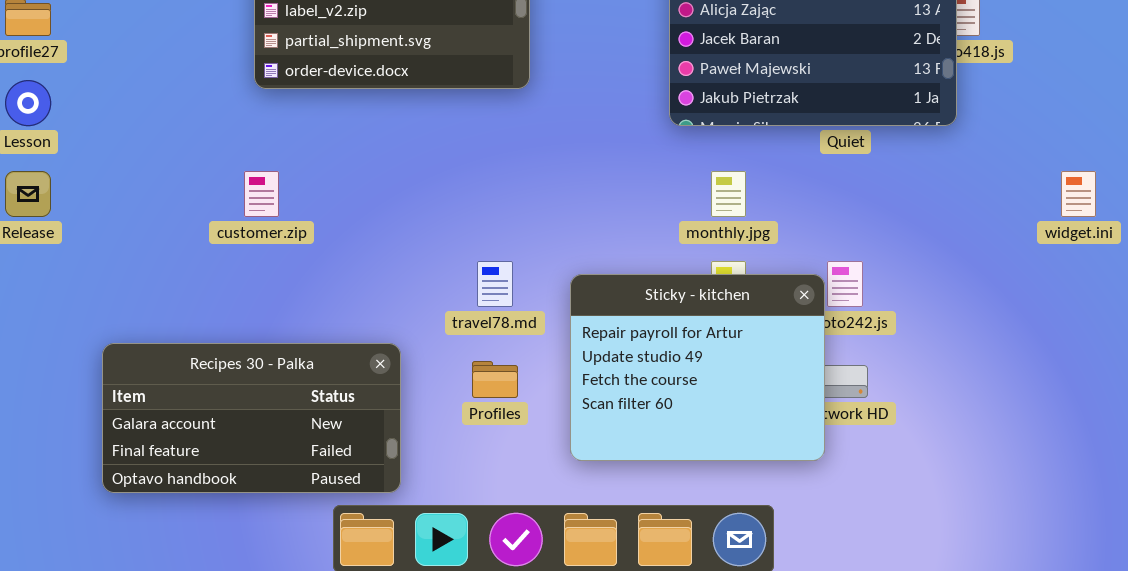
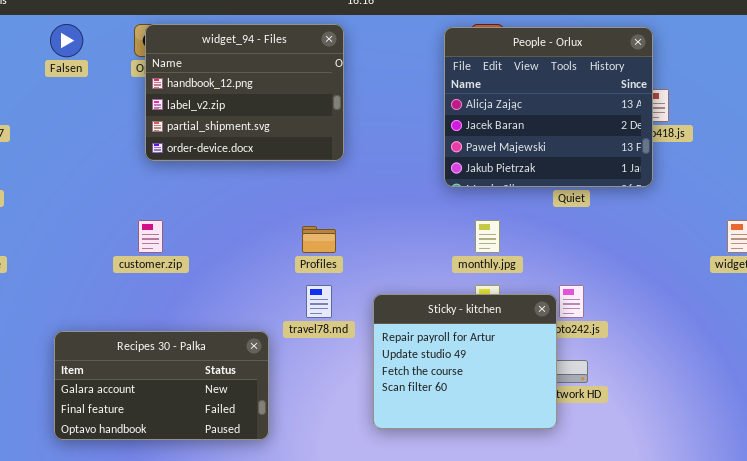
Recipes 30 - Palka: [102,343,401,493] -> [54,331,269,440], moved
Profiles: [472,361,518,398] -> [302,226,336,253], moved

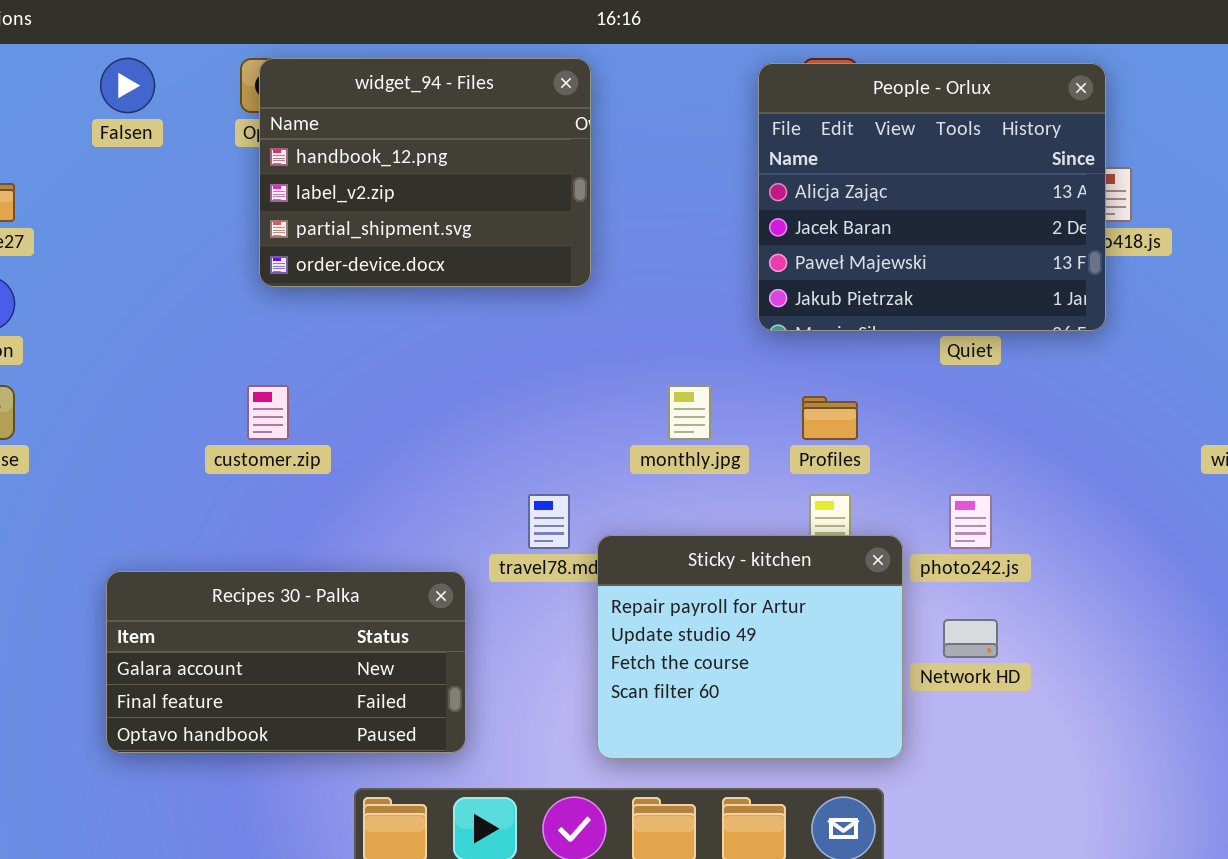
monthly.jpg: [475,220,500,253] -> [668,385,711,440], moved
Profiles: [302,226,336,253] -> [802,396,858,440], moved
Sticky - kitchen: [373,294,557,429] -> [597,535,903,759], moved

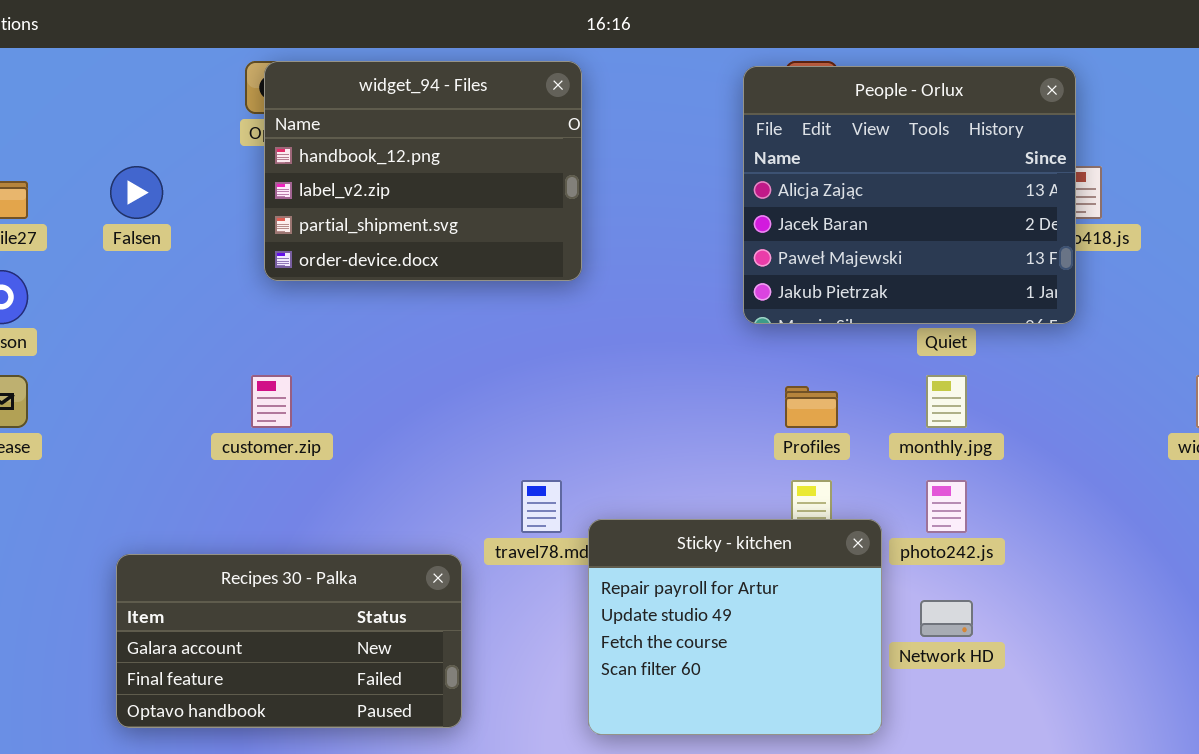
Falsen: [100,58,155,113] -> [110,166,163,219], moved
monthly.jpg: [668,385,711,440] -> [926,375,967,428], moved

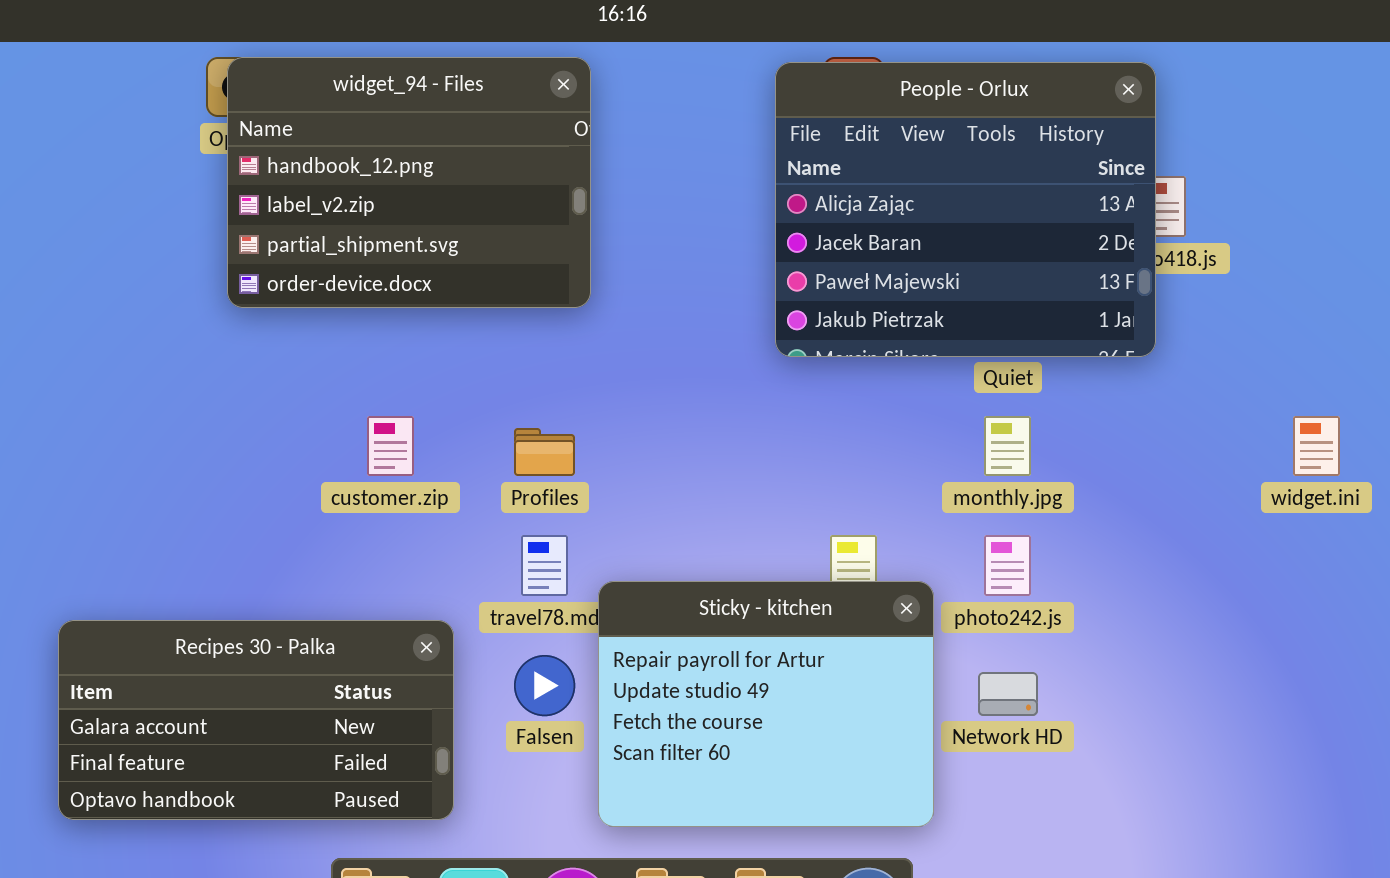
Falsen: [110,166,163,219] -> [514,655,575,716], moved
customer.zip: [251,375,292,428] -> [367,416,414,476], moved
Profiles: [785,386,838,428] -> [514,428,575,476], moved

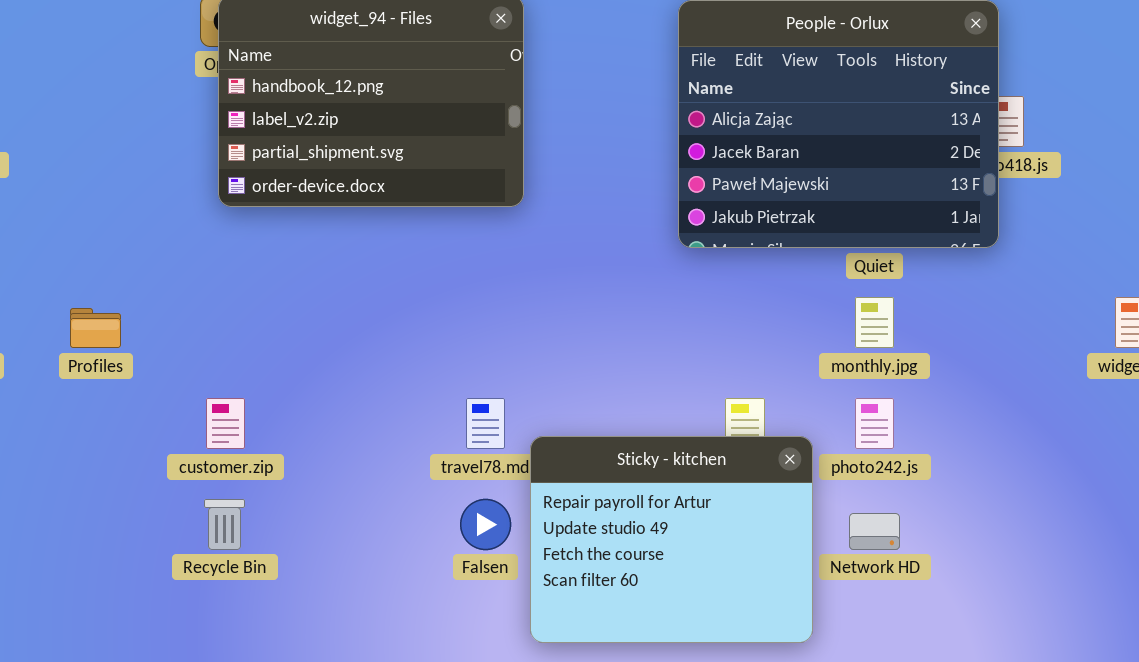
customer.zip: [367,416,414,476] -> [206,398,245,449], moved
Profiles: [514,428,575,476] -> [70,308,121,348], moved
Recipes 30 - Palka: [58,620,454,820] -> none, closed

